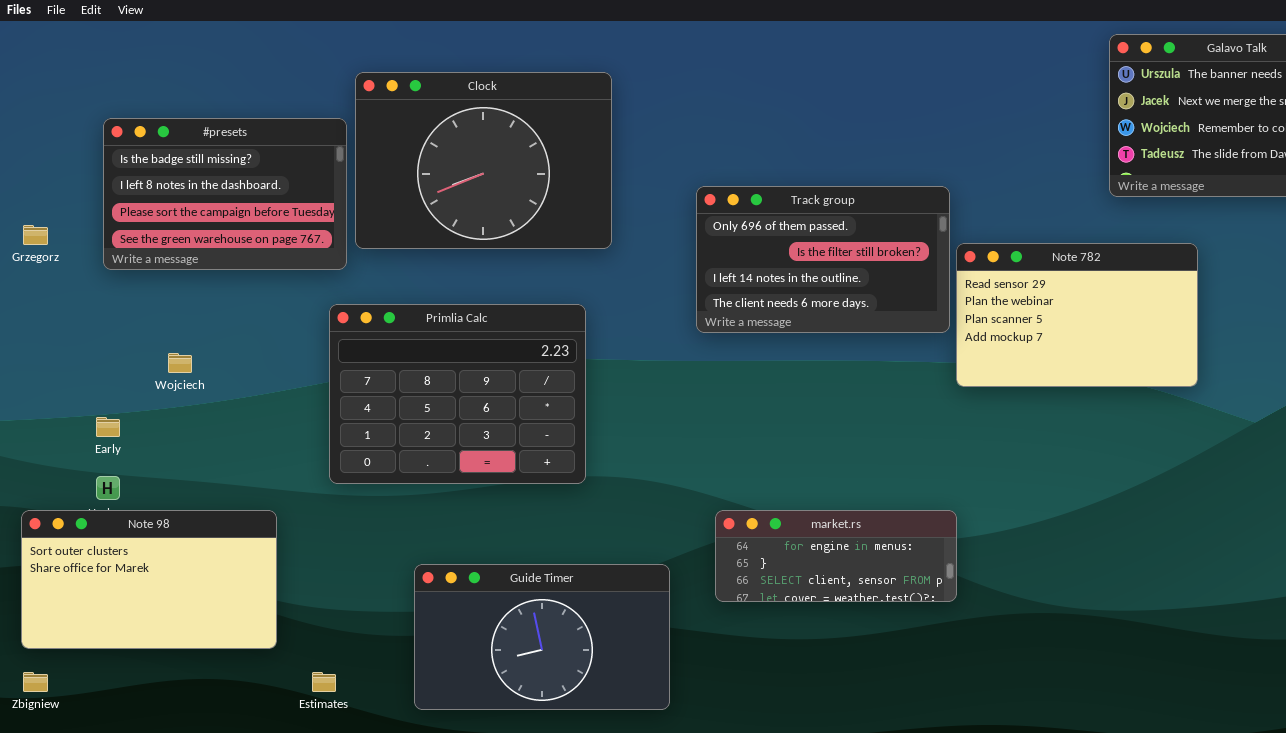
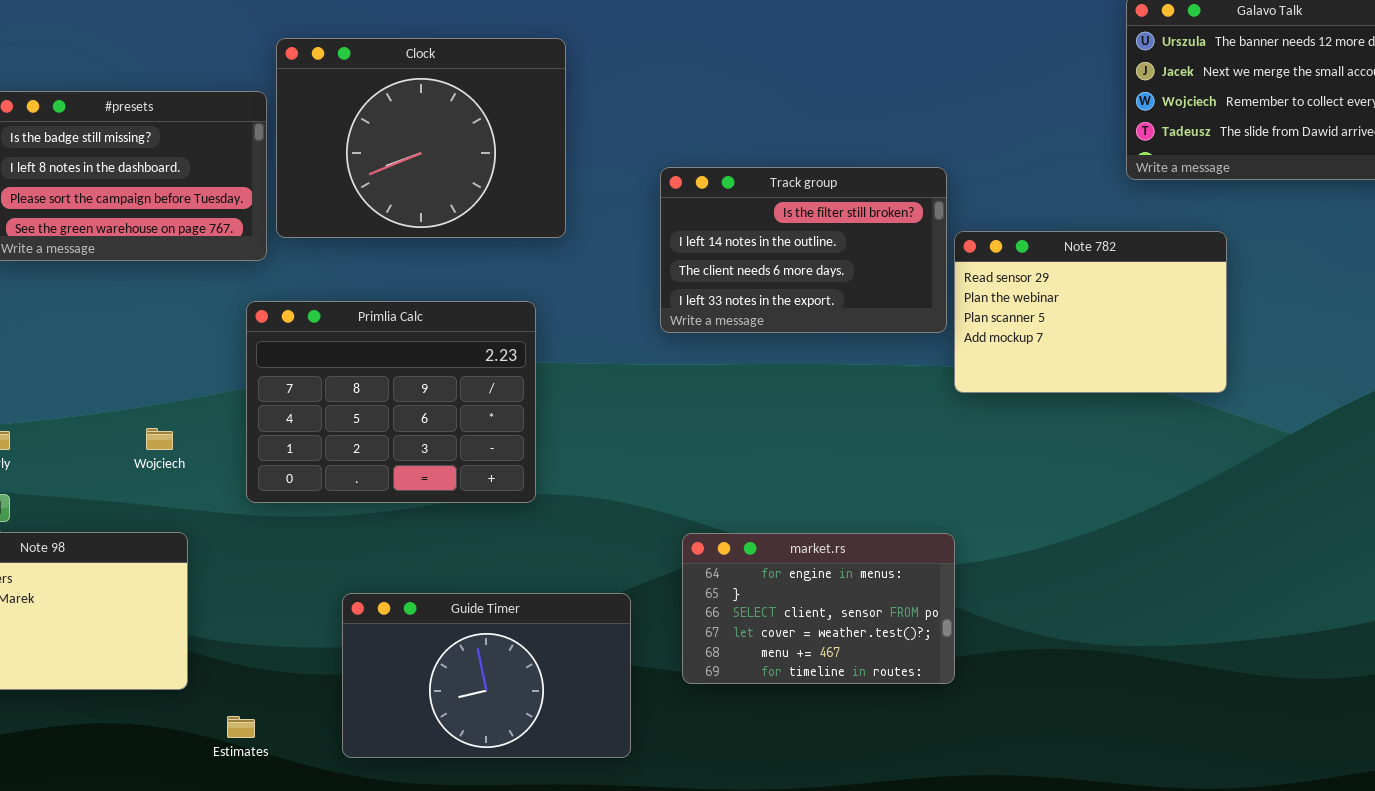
Track group: [696,186,950,333] -> [660,167,947,333], scrolled down 1 row
Wojciech: [168,353,192,373] -> [146,428,173,450], moved
market.rs: [715,510,957,602] -> [682,533,955,684], resized

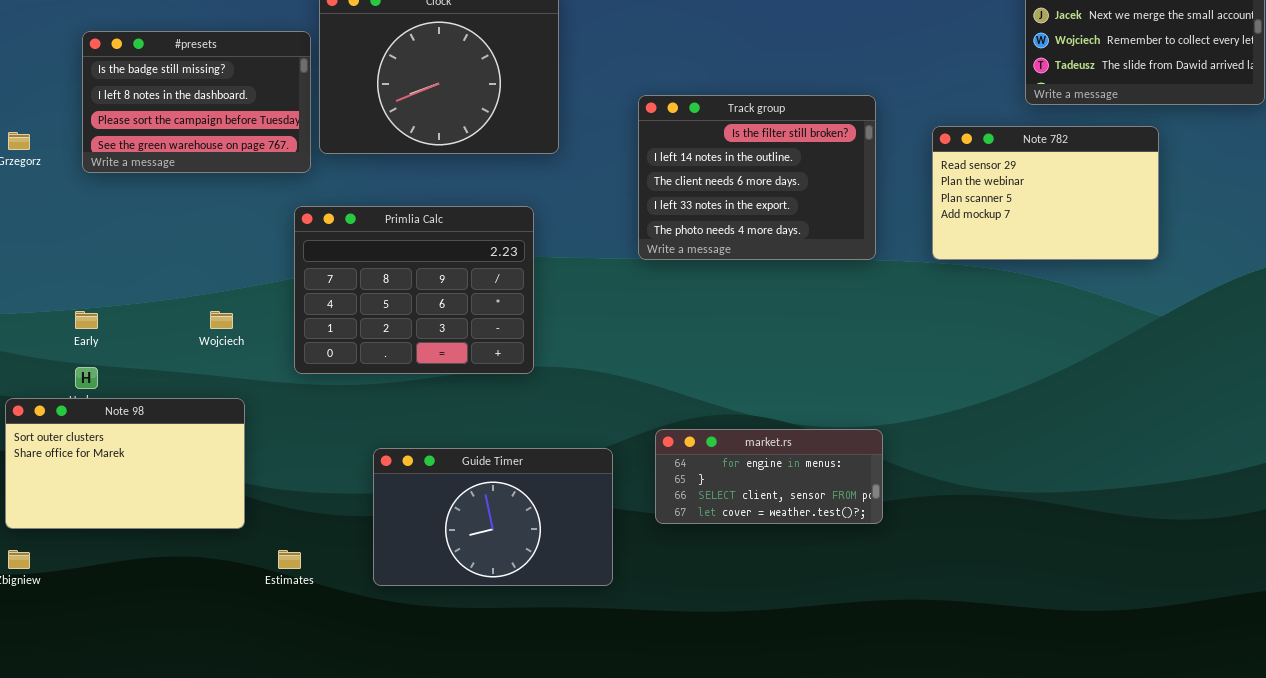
Track group: [660,167,947,333] -> [638,95,876,260], resized
Note 782: [954,231,1227,393] -> [932,126,1159,260], moved
market.rs: [682,533,955,684] -> [655,429,883,524], resized

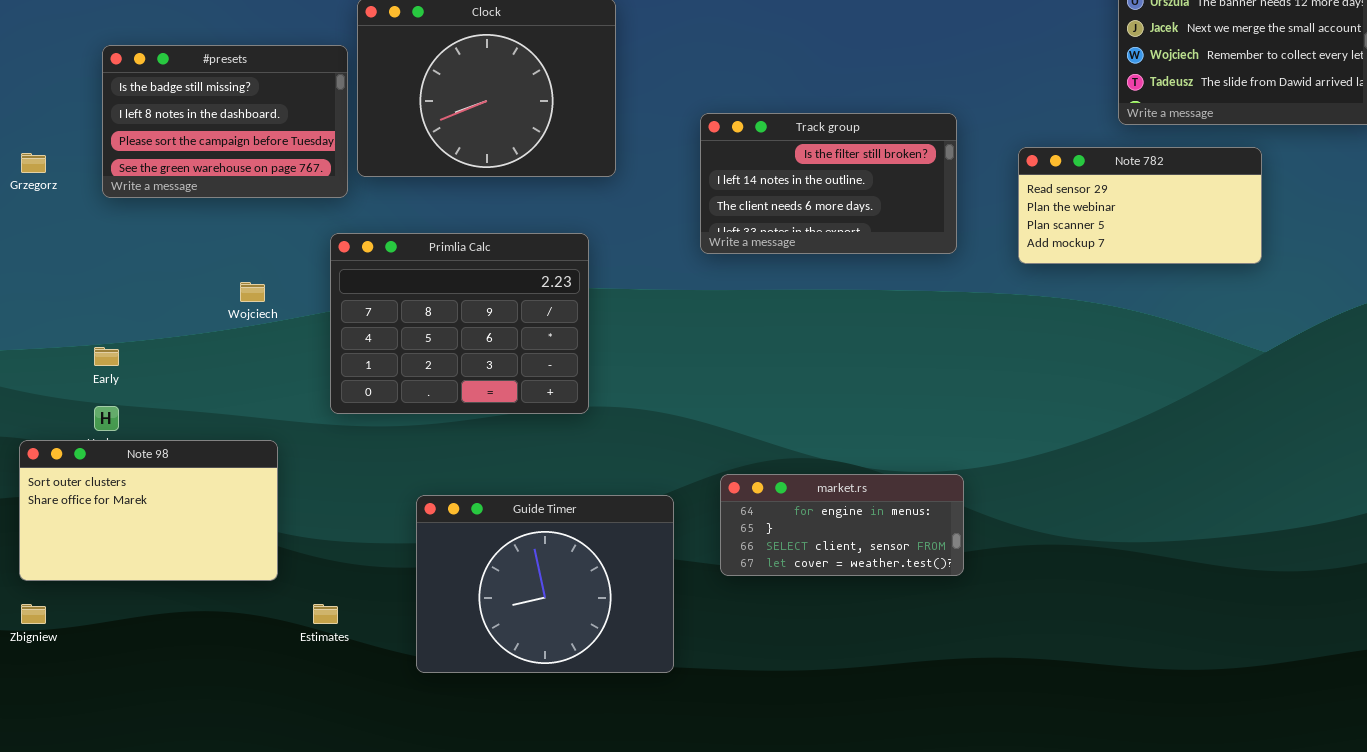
Track group: [638,95,876,260] -> [700,113,957,254], resized
Note 782: [932,126,1159,260] -> [1018,147,1262,264], resized
Wojciech: [210,311,233,329] -> [240,282,265,302], moved
Guide Timer: [373,448,613,586] -> [416,495,674,673], resized

